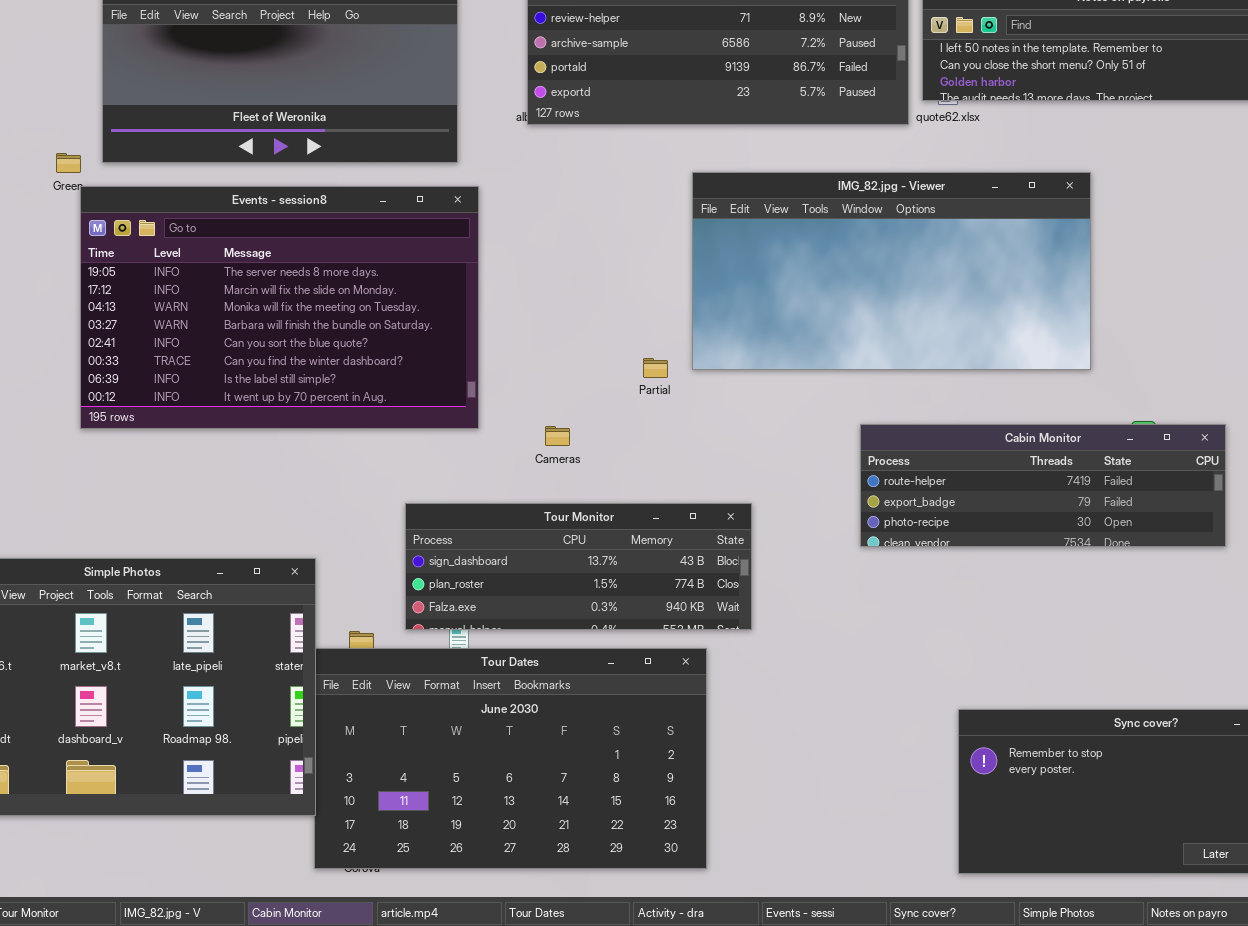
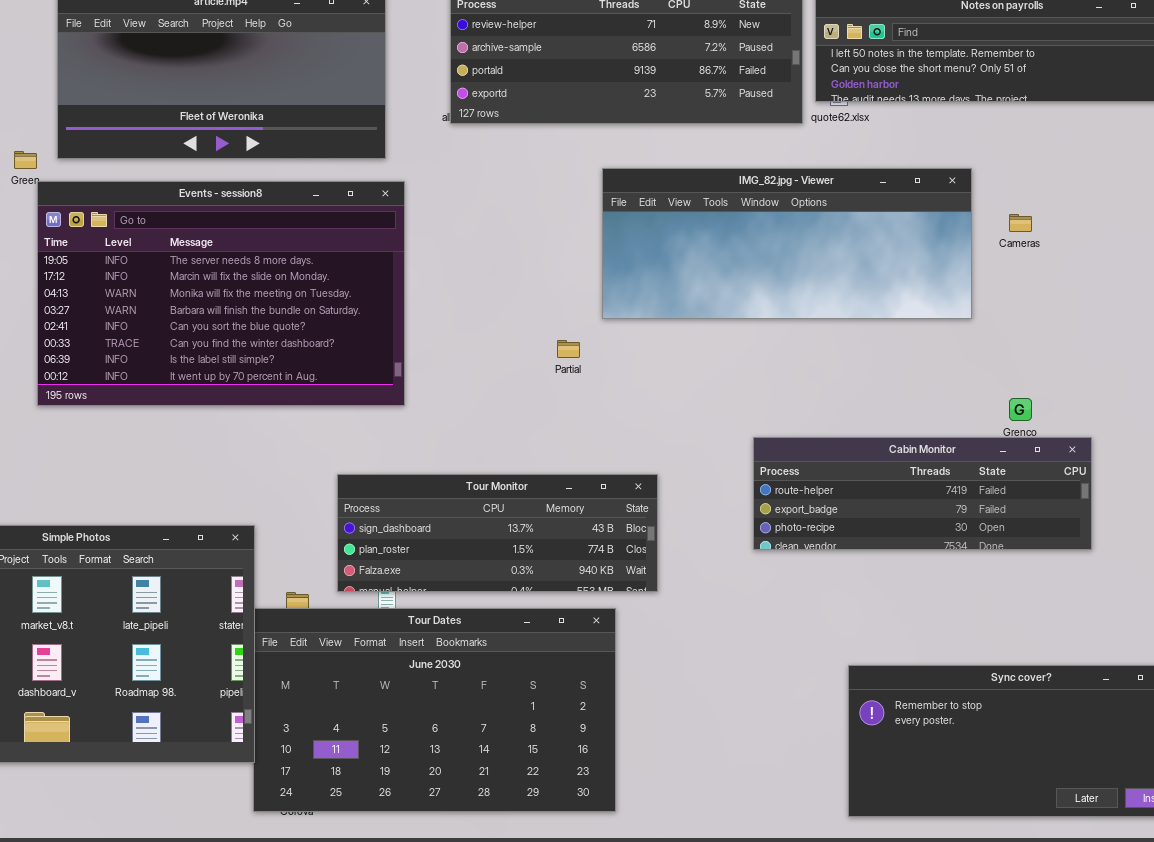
IMG_82.jpg - Viewer: [692,172,1091,370] -> [602,168,972,319], resized
Cabin Monitor: [860,424,1226,547] -> [753,437,1092,550], moved
Cameras: [545,426,570,446] -> [1009,214,1032,232], moved

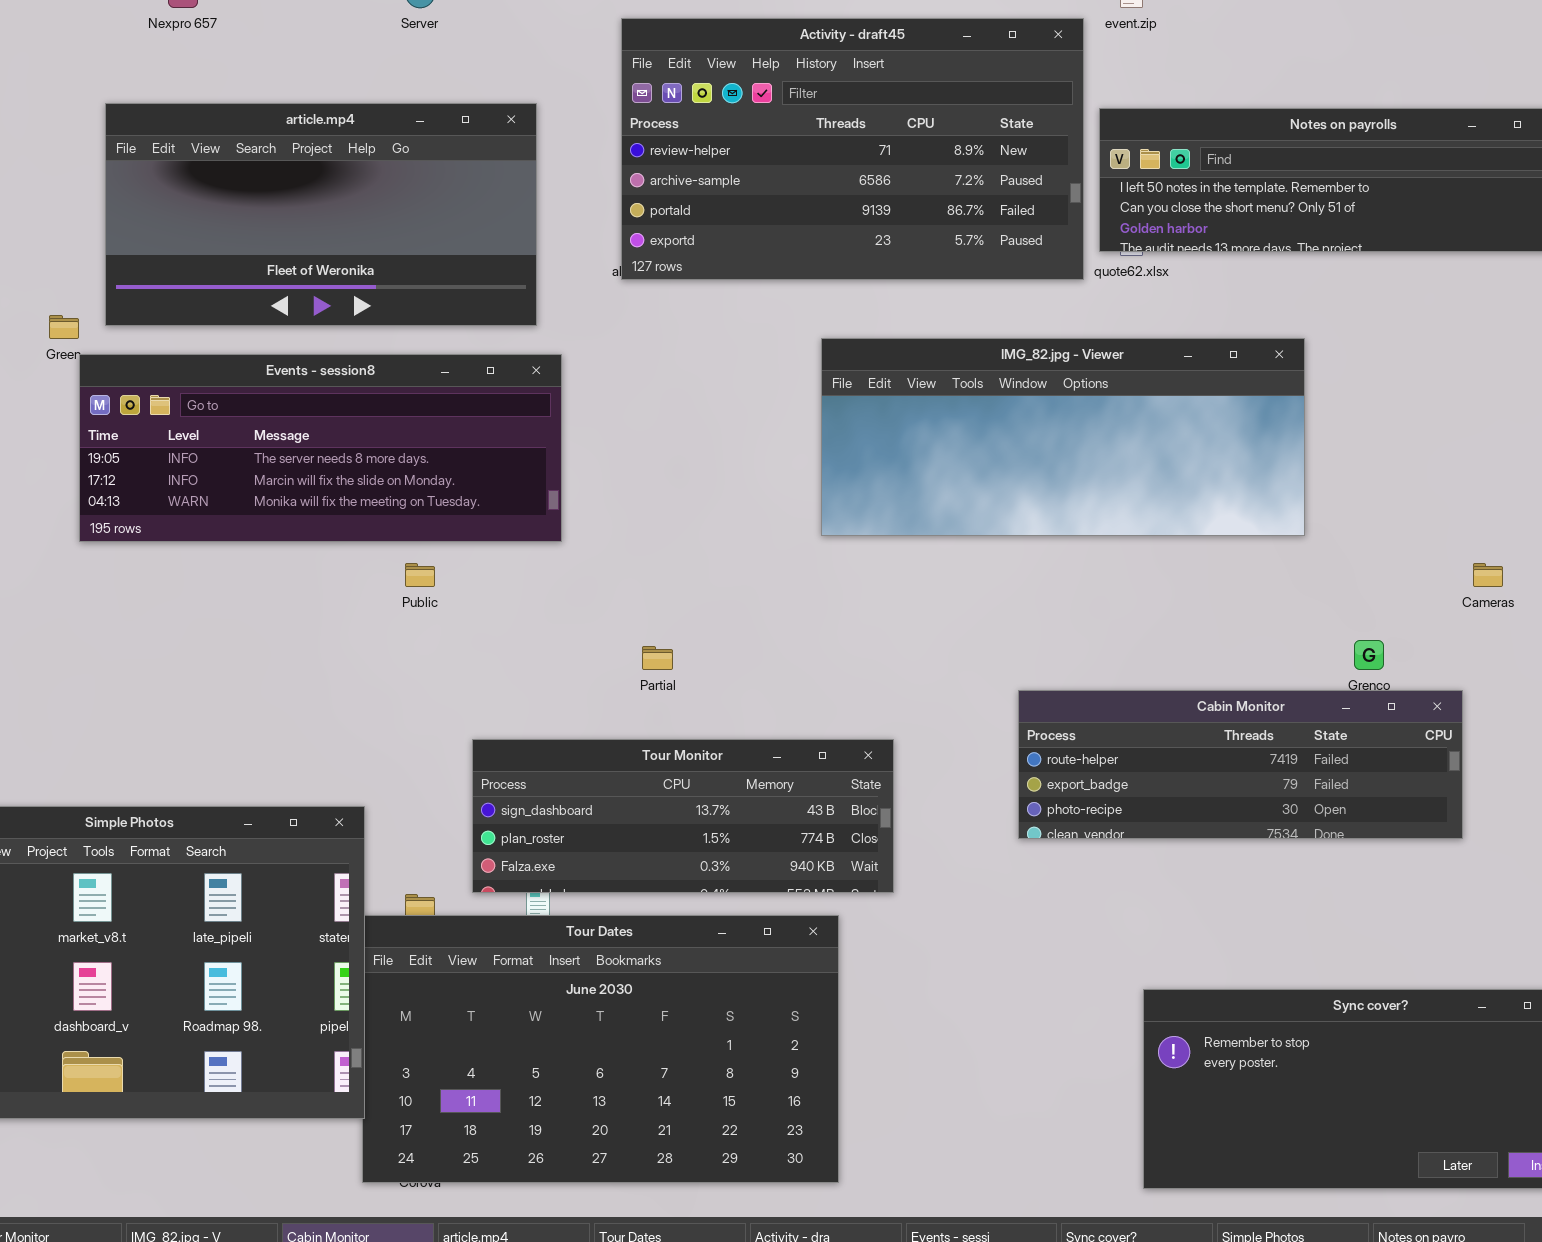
Events - session8: [37,181,405,406] -> [79,354,562,542], resized
Cameras: [1009,214,1032,232] -> [1473,563,1503,587], moved
Partial: [557,340,580,358] -> [642,646,673,670], moved

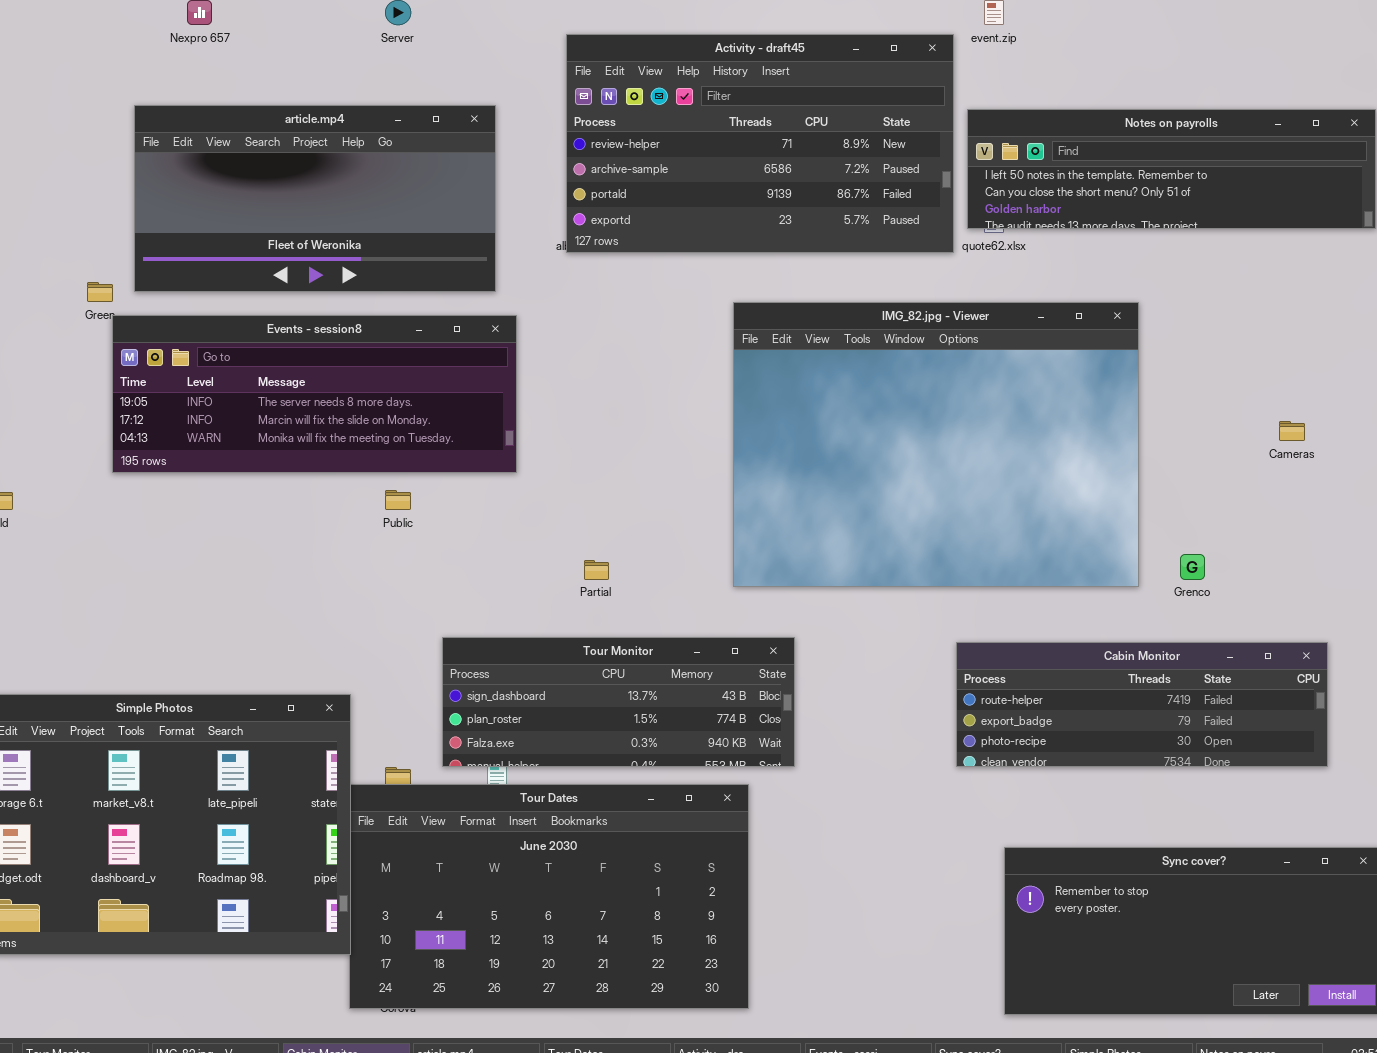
IMG_82.jpg - Viewer: [821,338,1305,536] -> [733,302,1139,587], resized
Cameras: [1473,563,1503,587] -> [1279,421,1305,441], moved
Cabin Monitor: [1018,690,1463,839] -> [956,642,1328,767], moved

